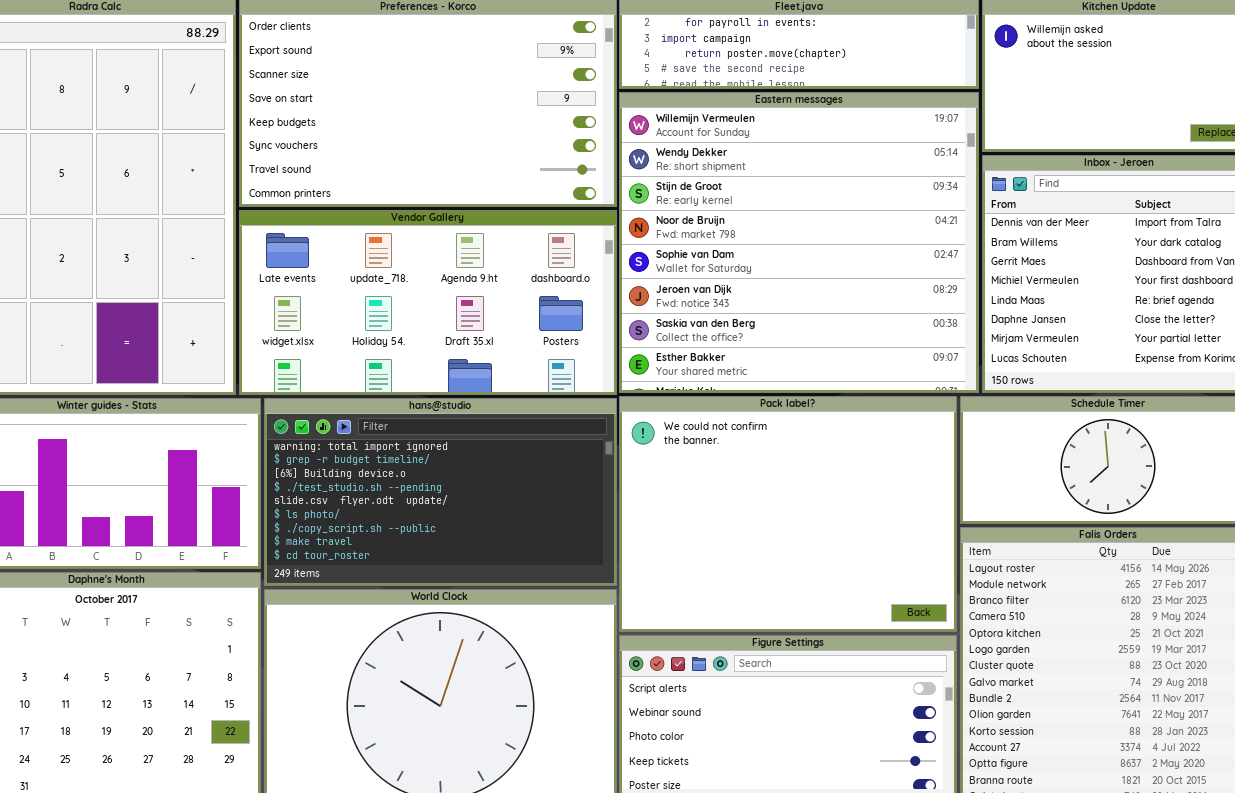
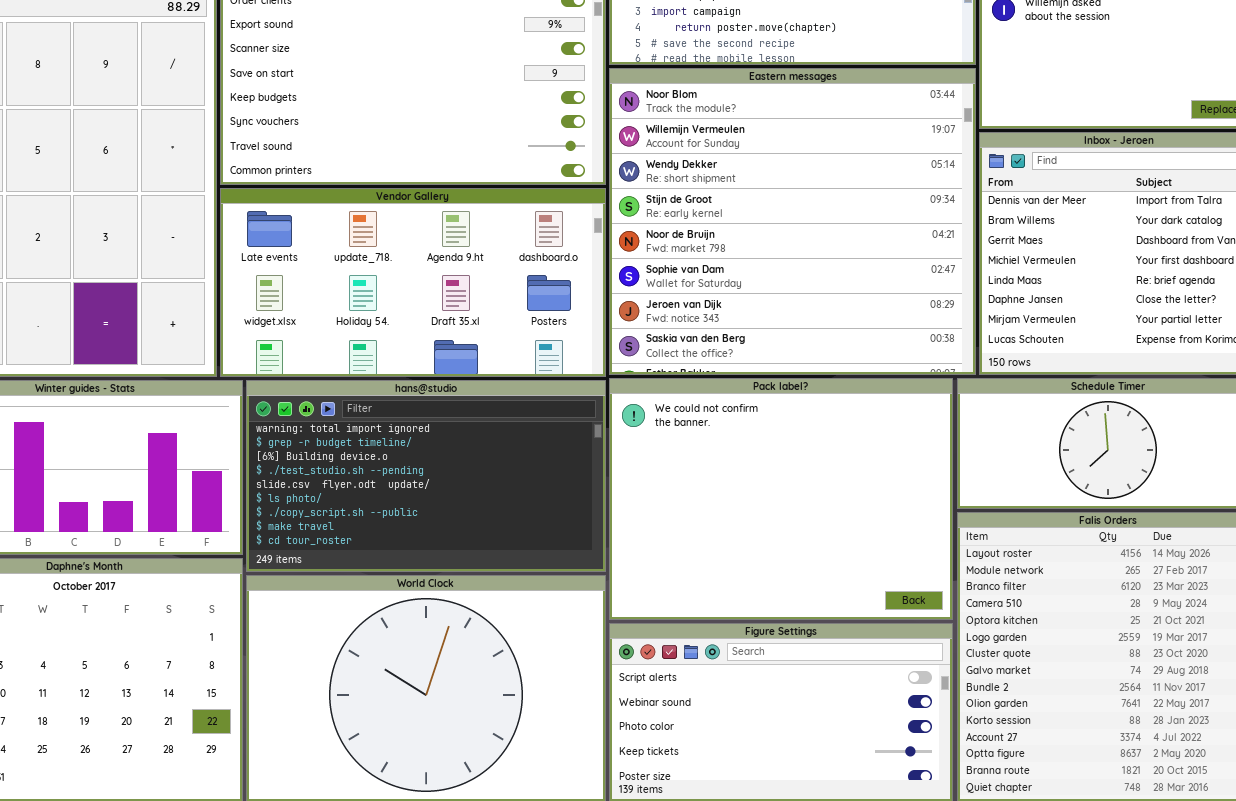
Eastern messages: [619,92,979,393] -> [609,68,976,375], scrolled up 1 row

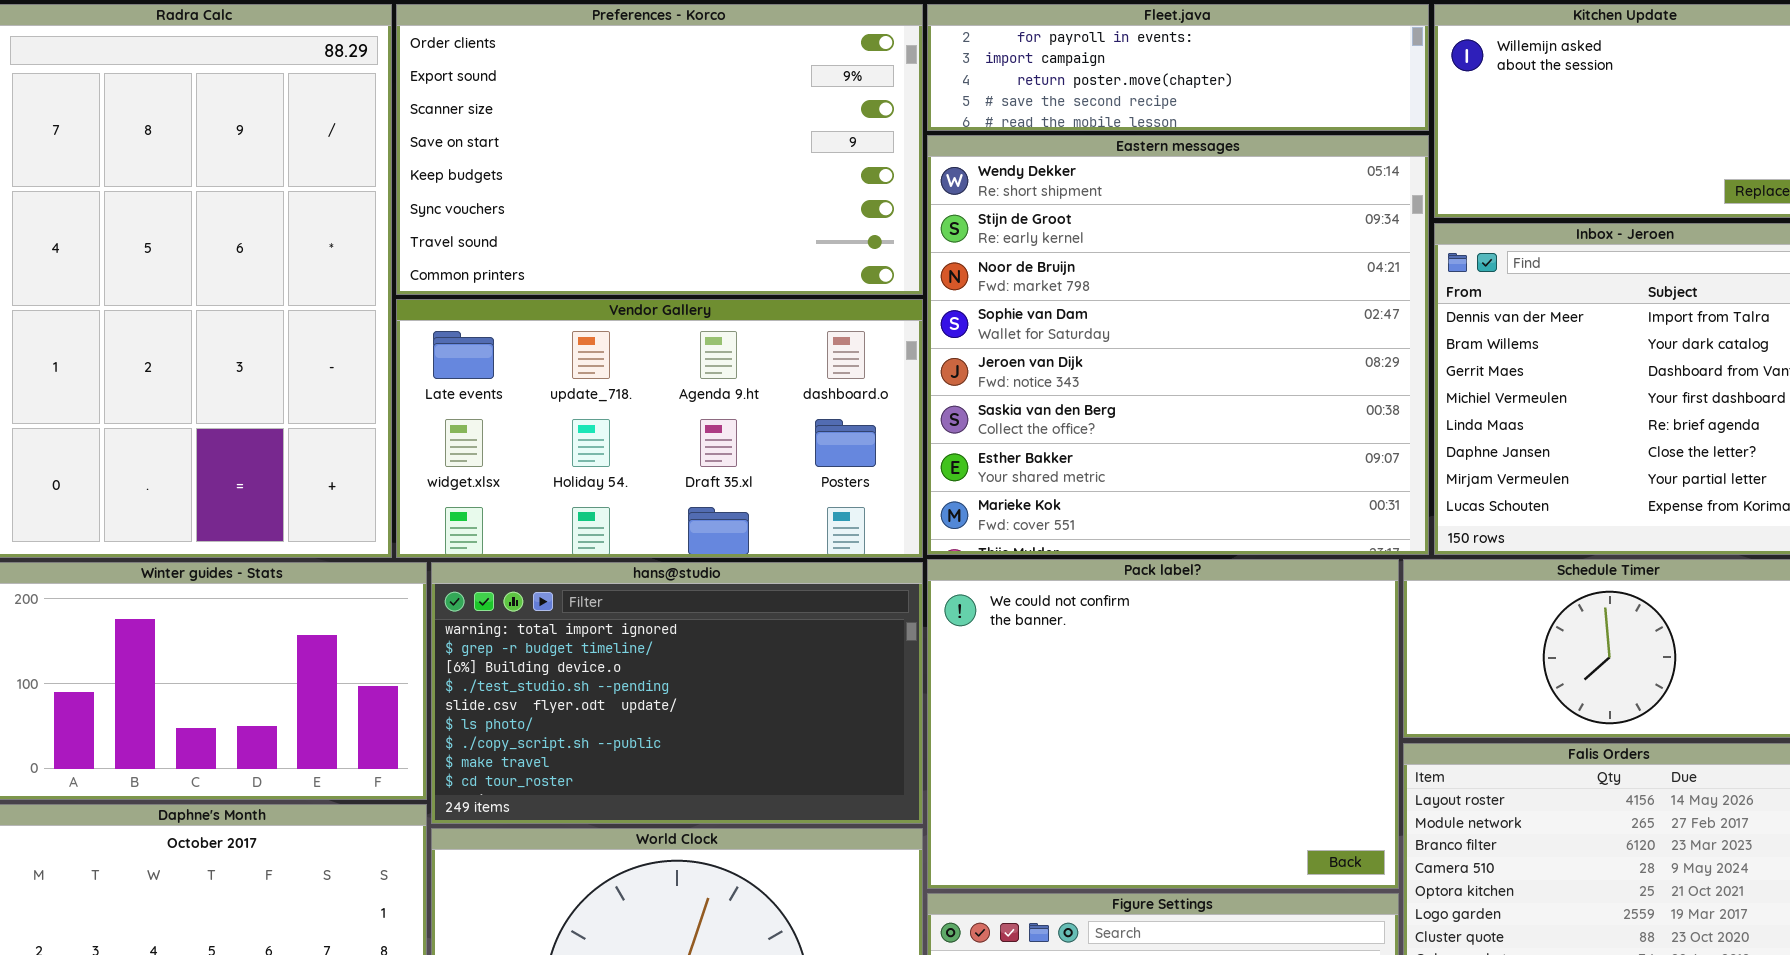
Eastern messages: [609,68,976,375] -> [927,135,1429,555], scrolled down 2 rows

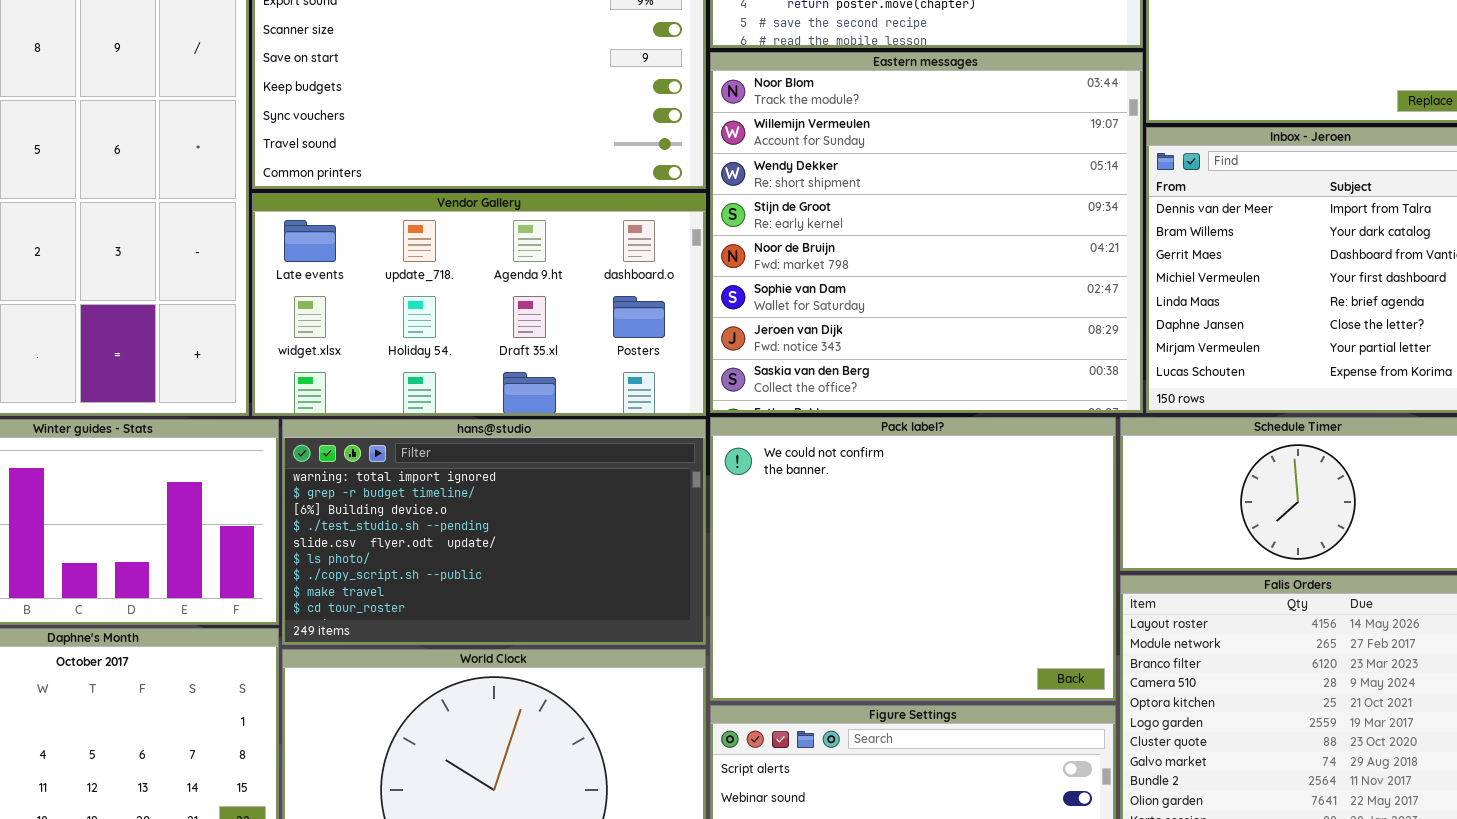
Eastern messages: [927,135,1429,555] -> [710,52,1143,413], scrolled up 2 rows

